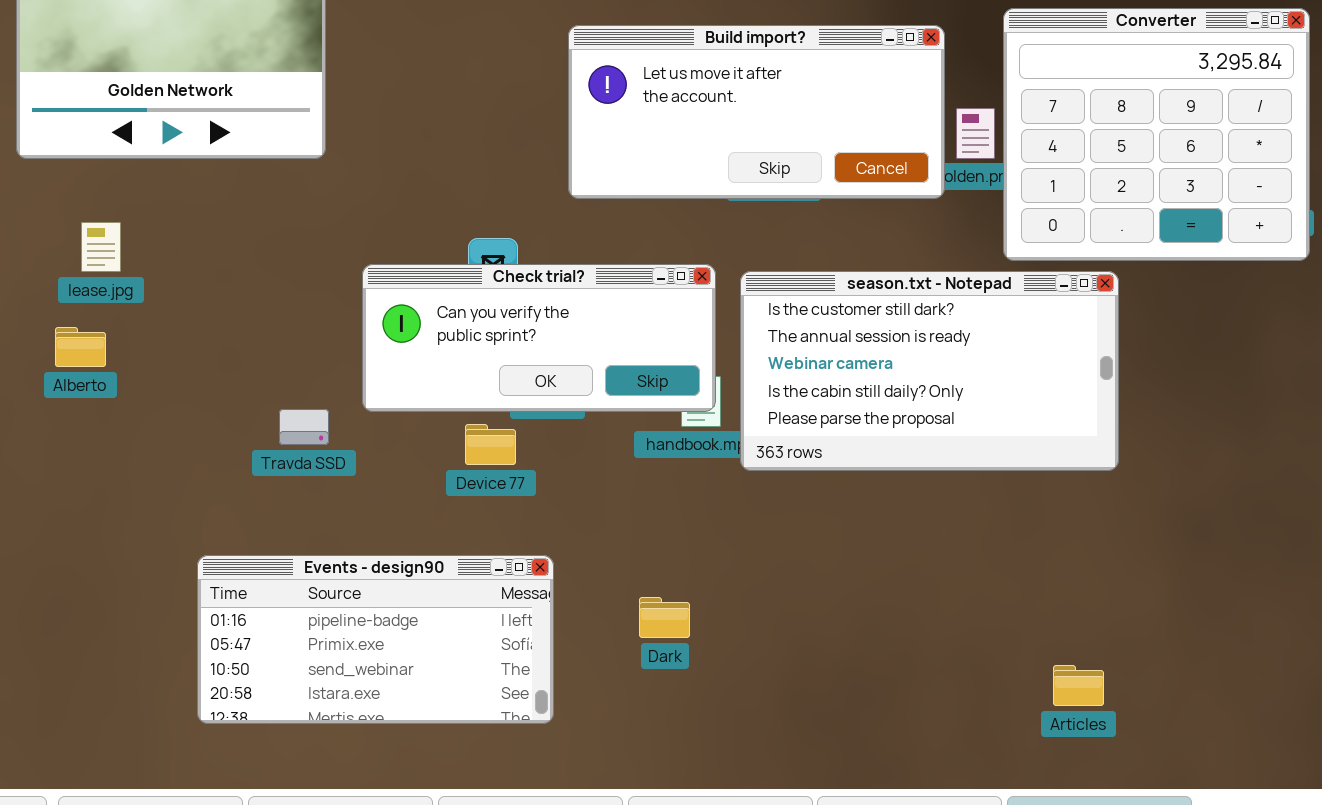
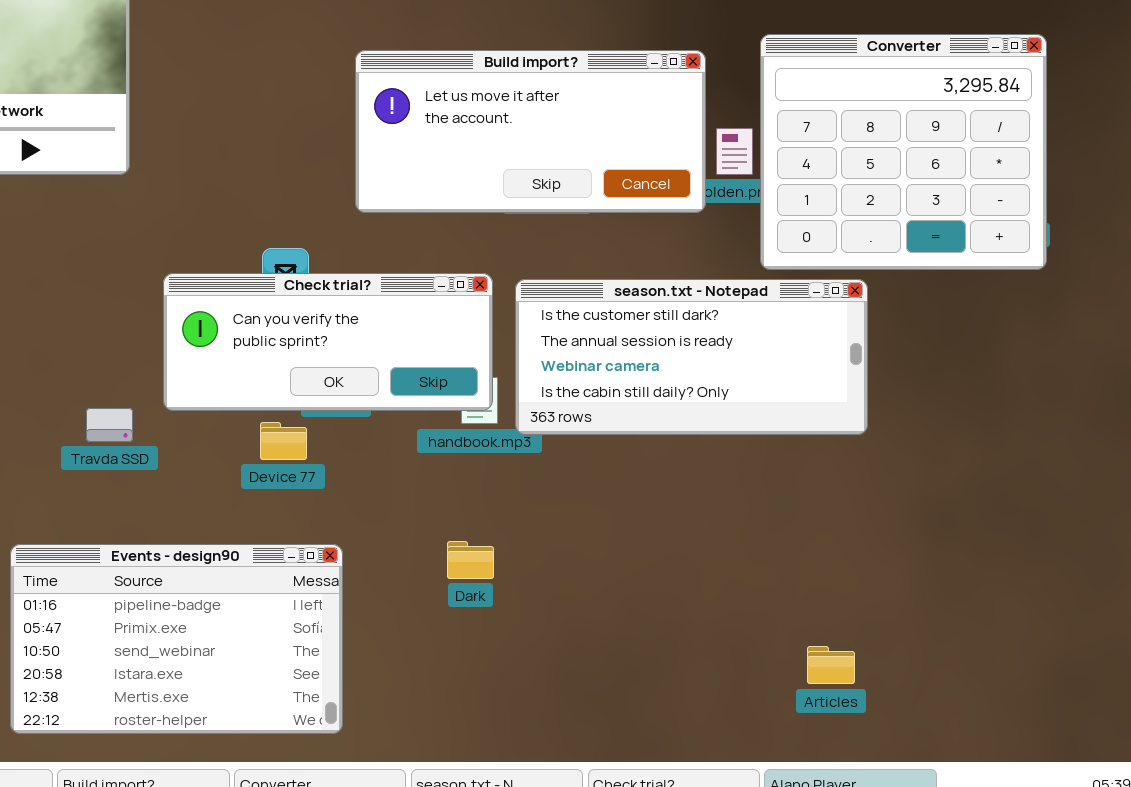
season.txt - Notepad: [740,271,1119,471] -> [515,279,868,435], resized
Events - design90: [197,555,554,724] -> [10,544,343,734], resized
Dark: [639,597,690,638] -> [447,541,494,579], moved

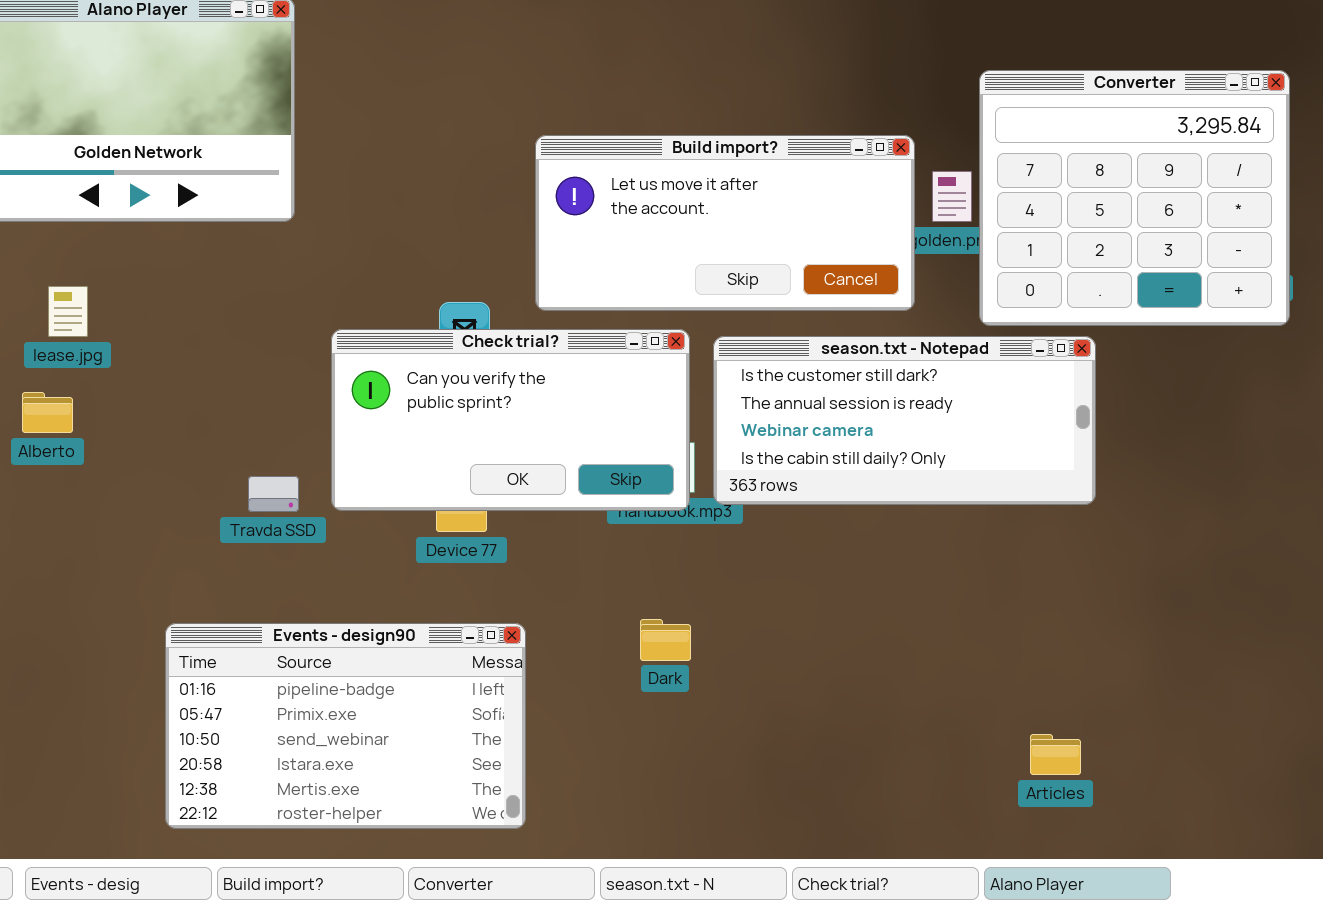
Build import?: [355,50,706,213] -> [535,135,915,311], moved
Check trial?: [163,273,493,411] -> [331,329,690,511], resized

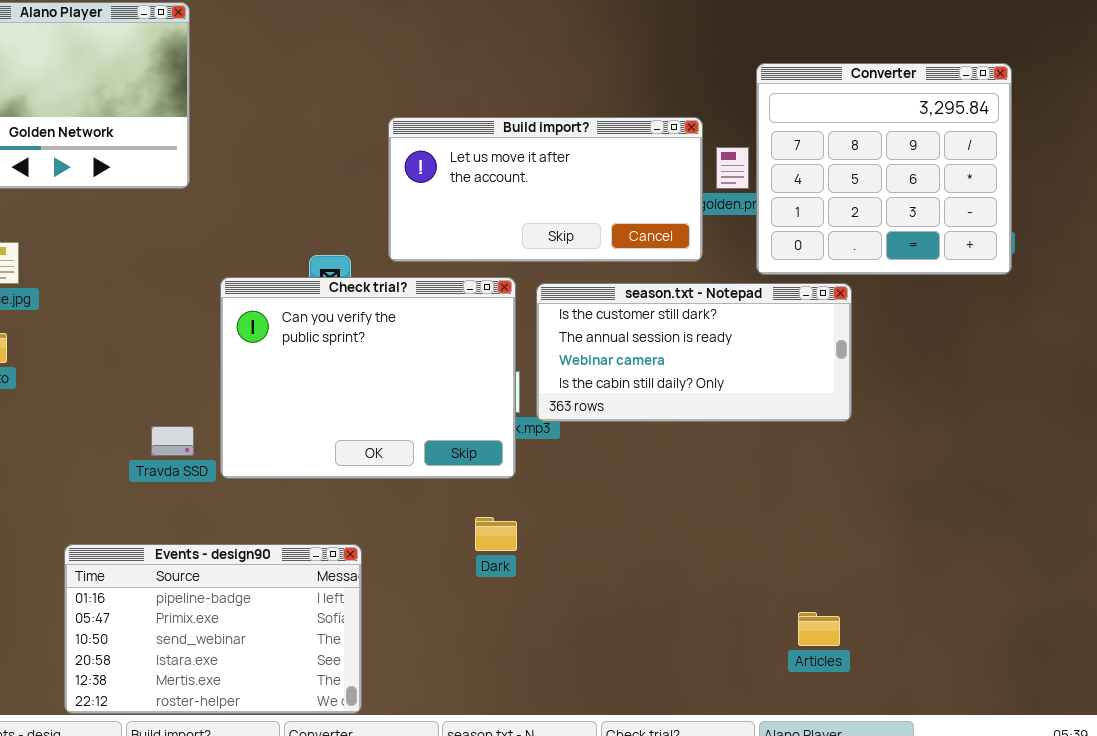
Check trial?: [331,329,690,511] -> [220,277,516,479], resized
Travda SSD: [248,476,299,512] -> [151,426,194,456], moved
Events - design90: [165,623,526,829] -> [64,544,362,714], moved

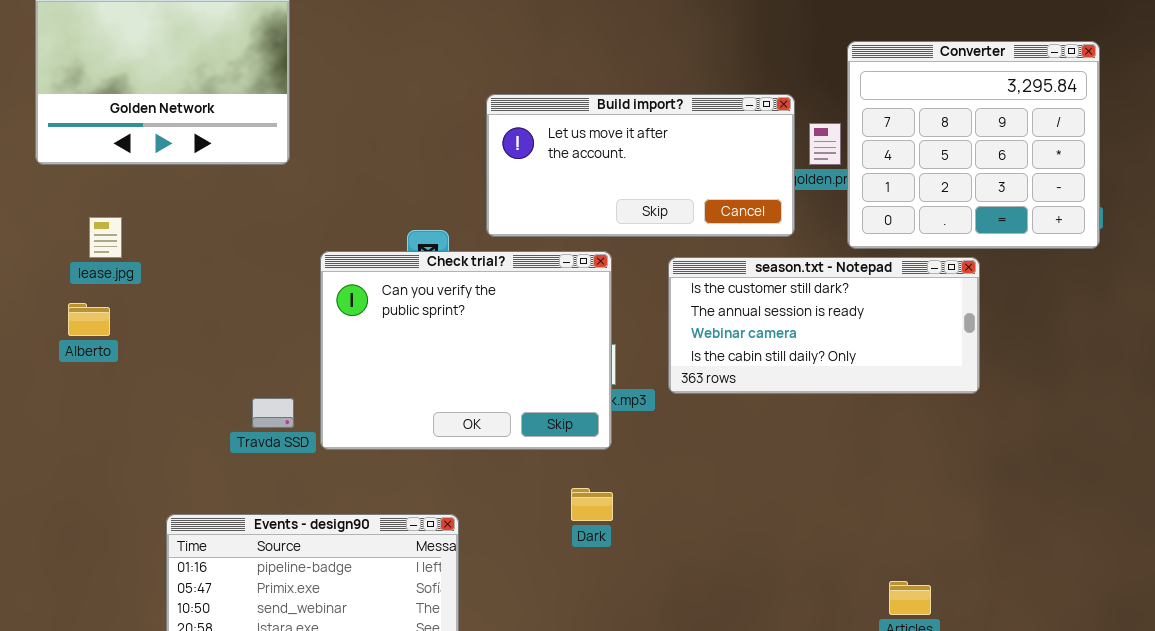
season.txt - Notepad: [536,283,852,422] -> [668,257,980,394], moved

